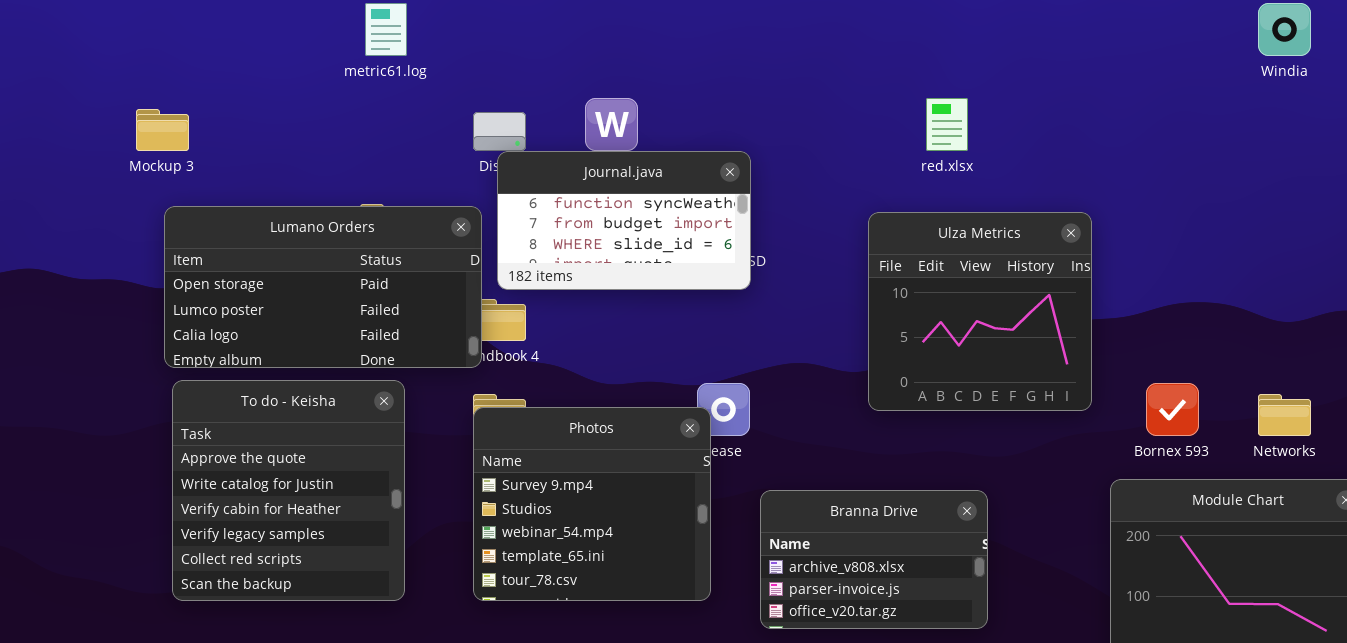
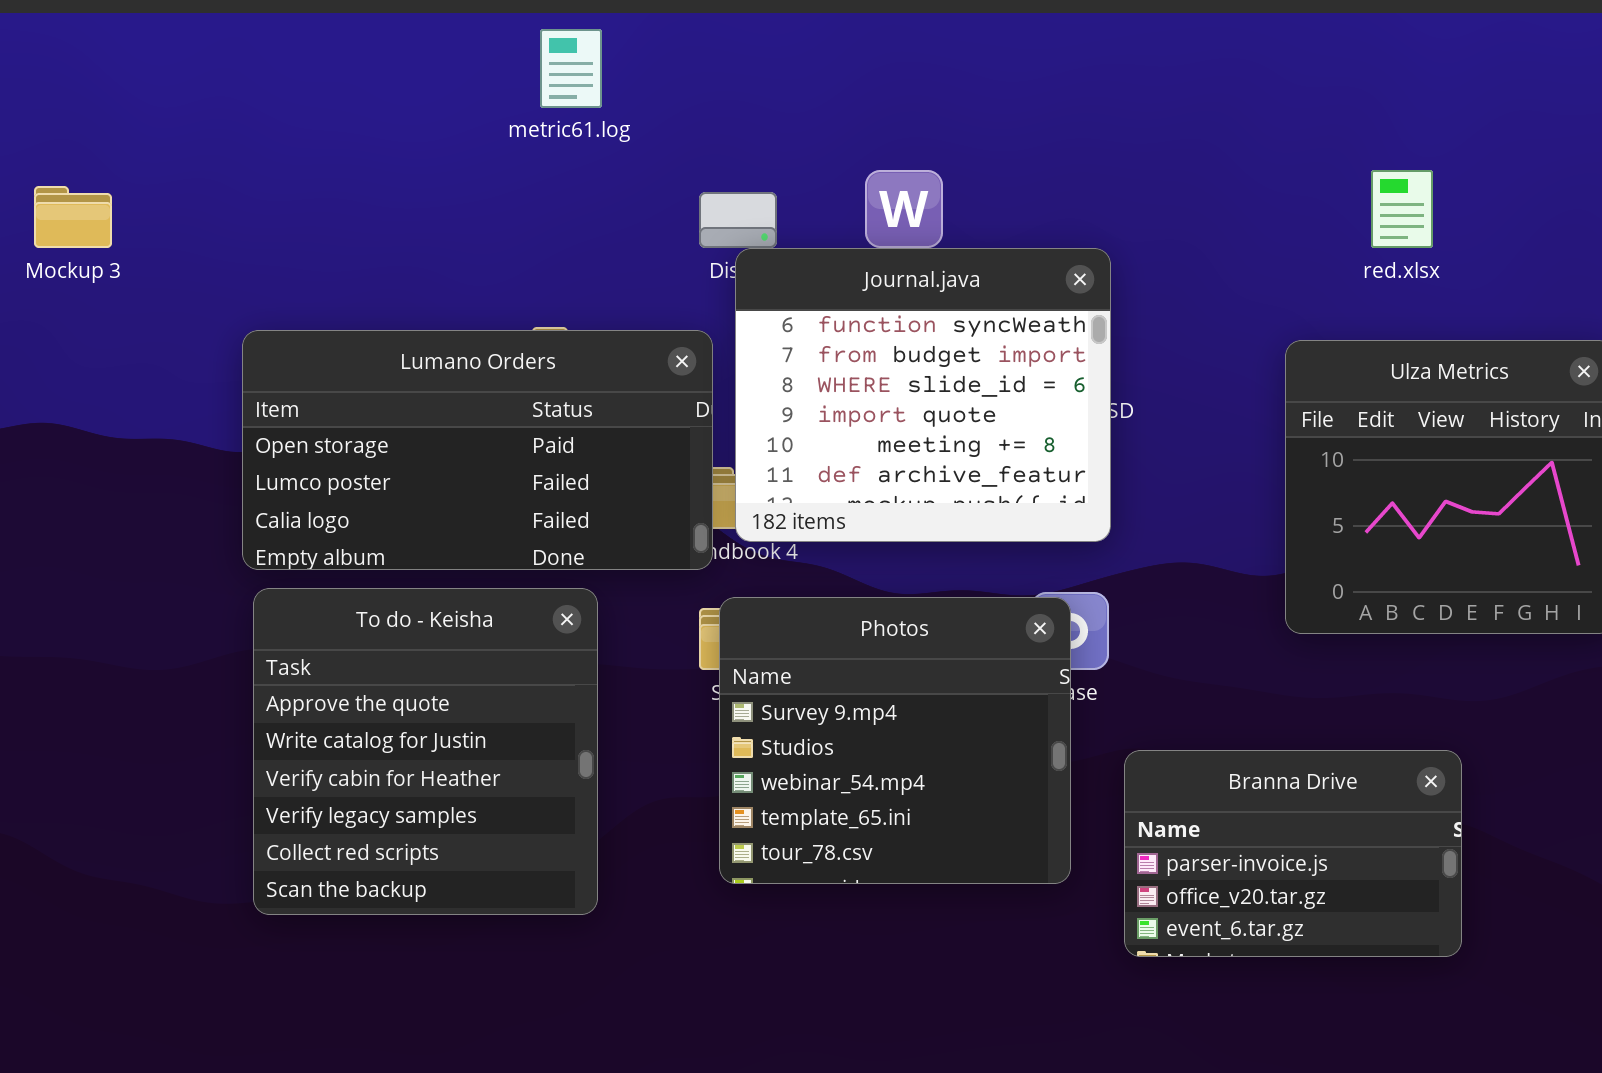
Mockup 3: [136,109,189,151] -> [34,186,112,248], moved
Journal.java: [497,151,751,290] -> [735,248,1111,542], resized
Photos: [473,407,711,601] -> [719,597,1071,884], moved
Branna Drive: [760,490,988,629] -> [1124,750,1462,957], scrolled down 1 row

